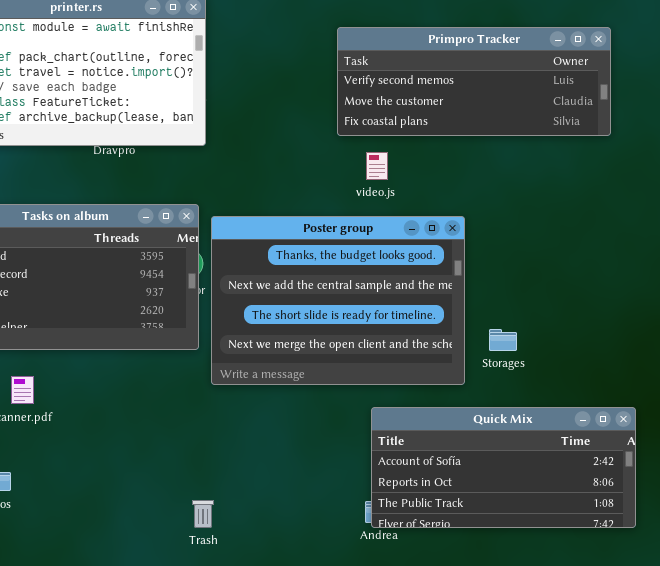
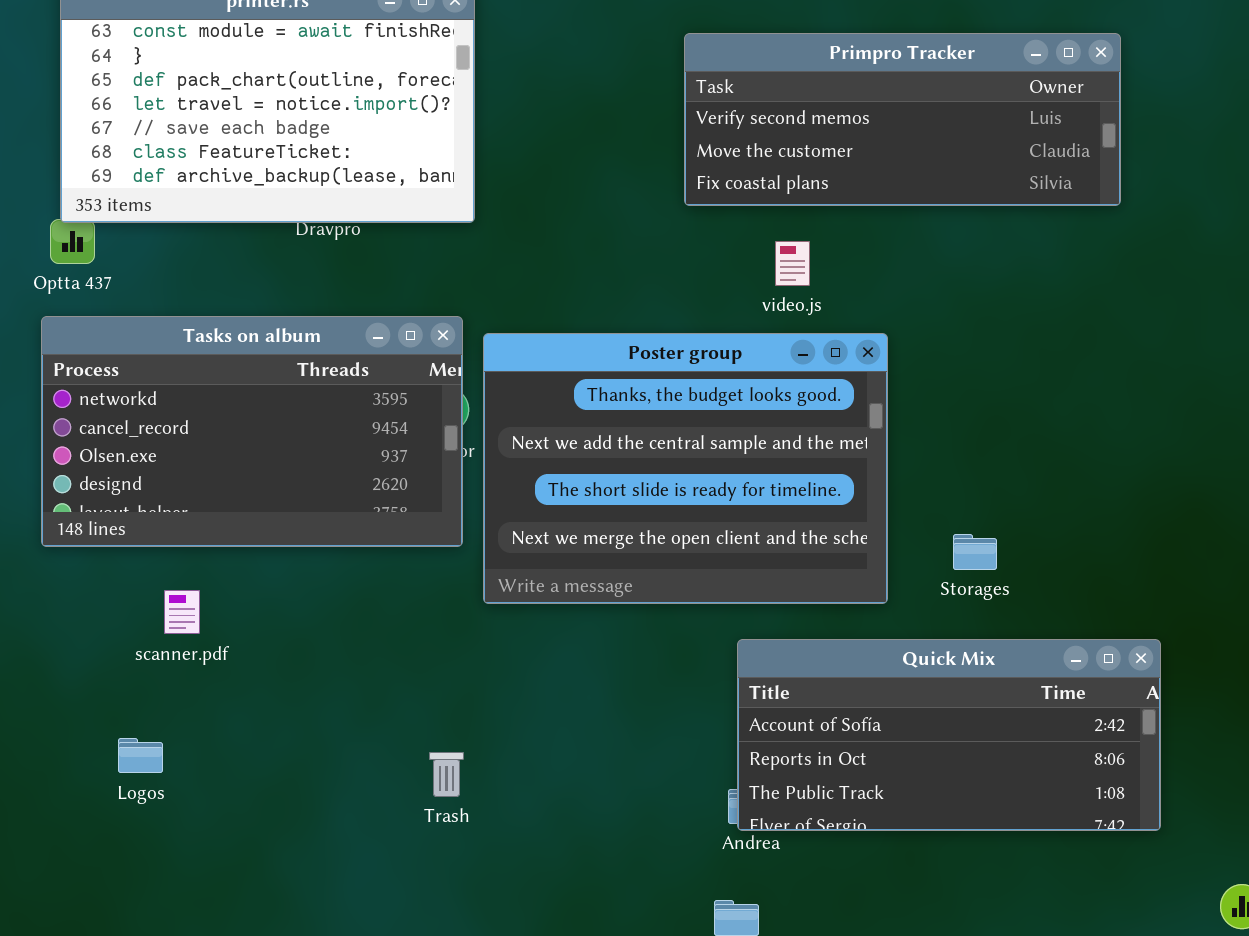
video.js: [366,152,388,180] -> [775,241,810,286], moved
Storages: [489,329,517,351] -> [953,534,997,570], moved
Trash: [192,500,214,528] -> [429,752,464,797], moved

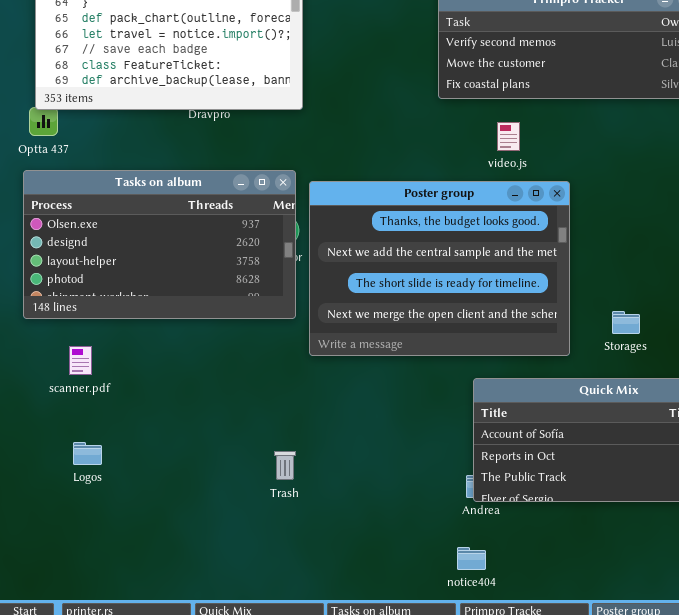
Tasks on album: [41,316,463,547] -> [23,170,296,319], scrolled down 2 rows
scanner.pdf: [164,590,200,634] -> [69,346,92,375], moved

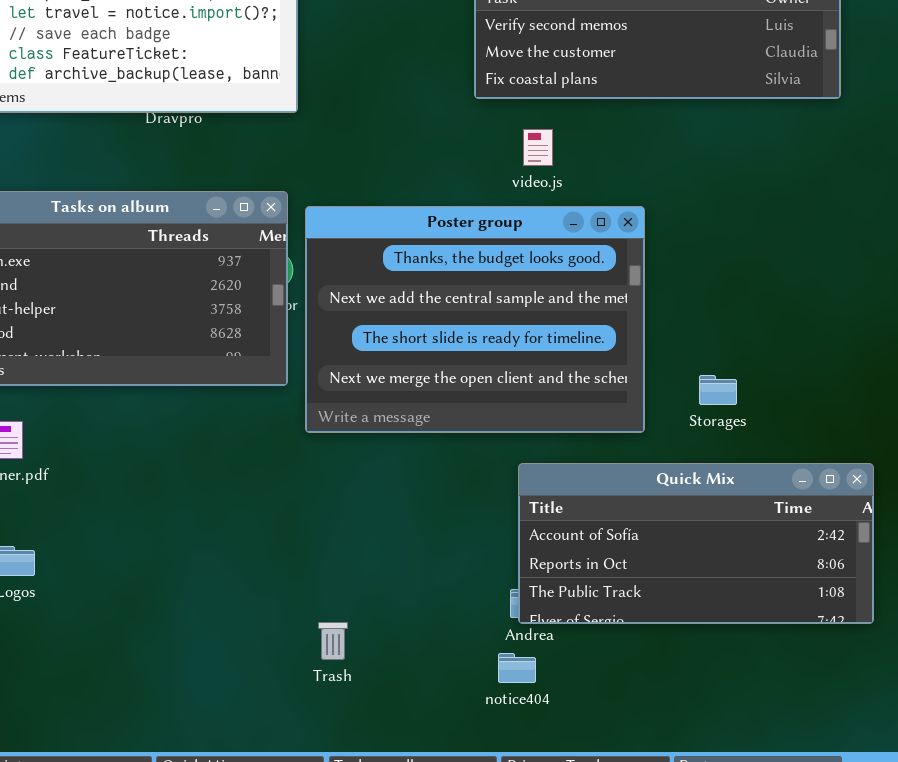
video.js: [497,122,520,151] -> [523,129,553,166], moved
Trash: [274,451,296,480] -> [318,622,348,660], moved
notice404: [457,547,486,570] -> [498,653,536,683], moved

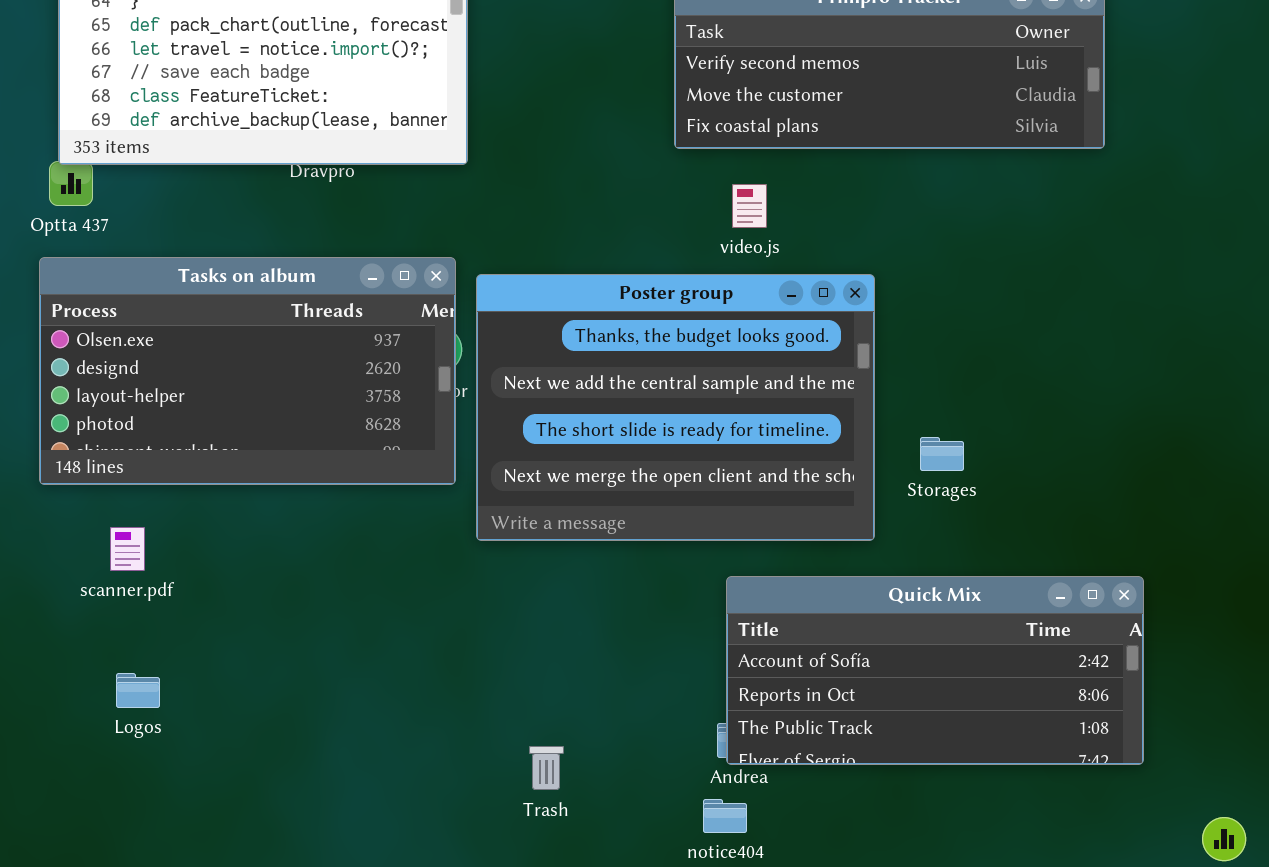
Storages: [699,375,737,405] -> [920,437,964,471], moved
Trash: [318,622,348,660] -> [529,746,564,790], moved

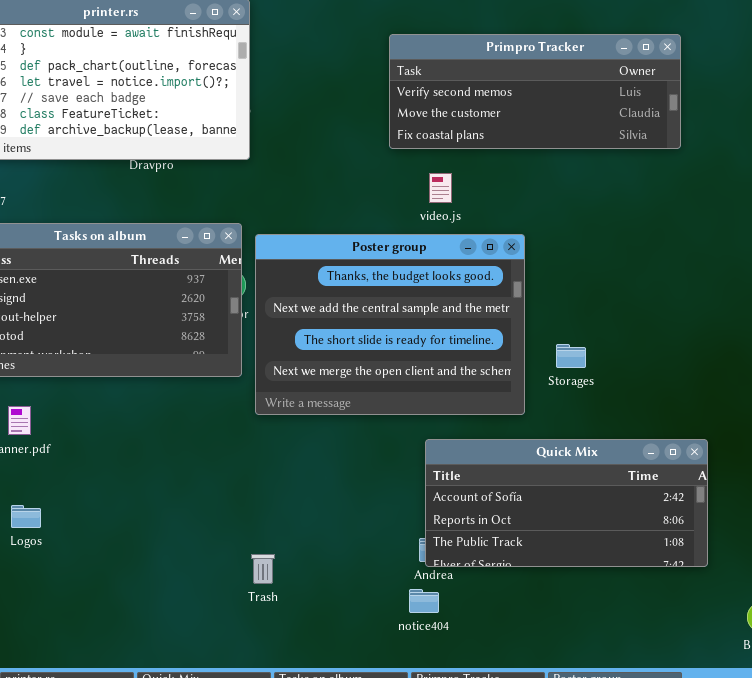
Trash: [529,746,564,790] -> [251,554,275,584], moved

